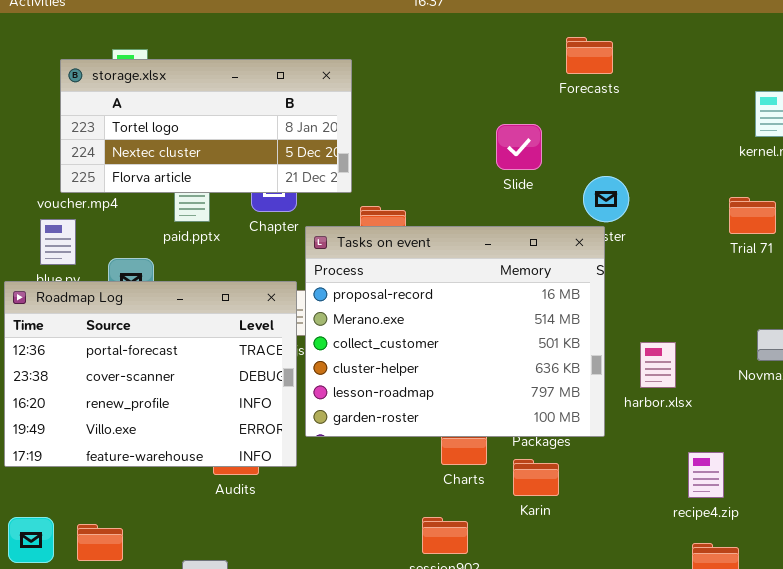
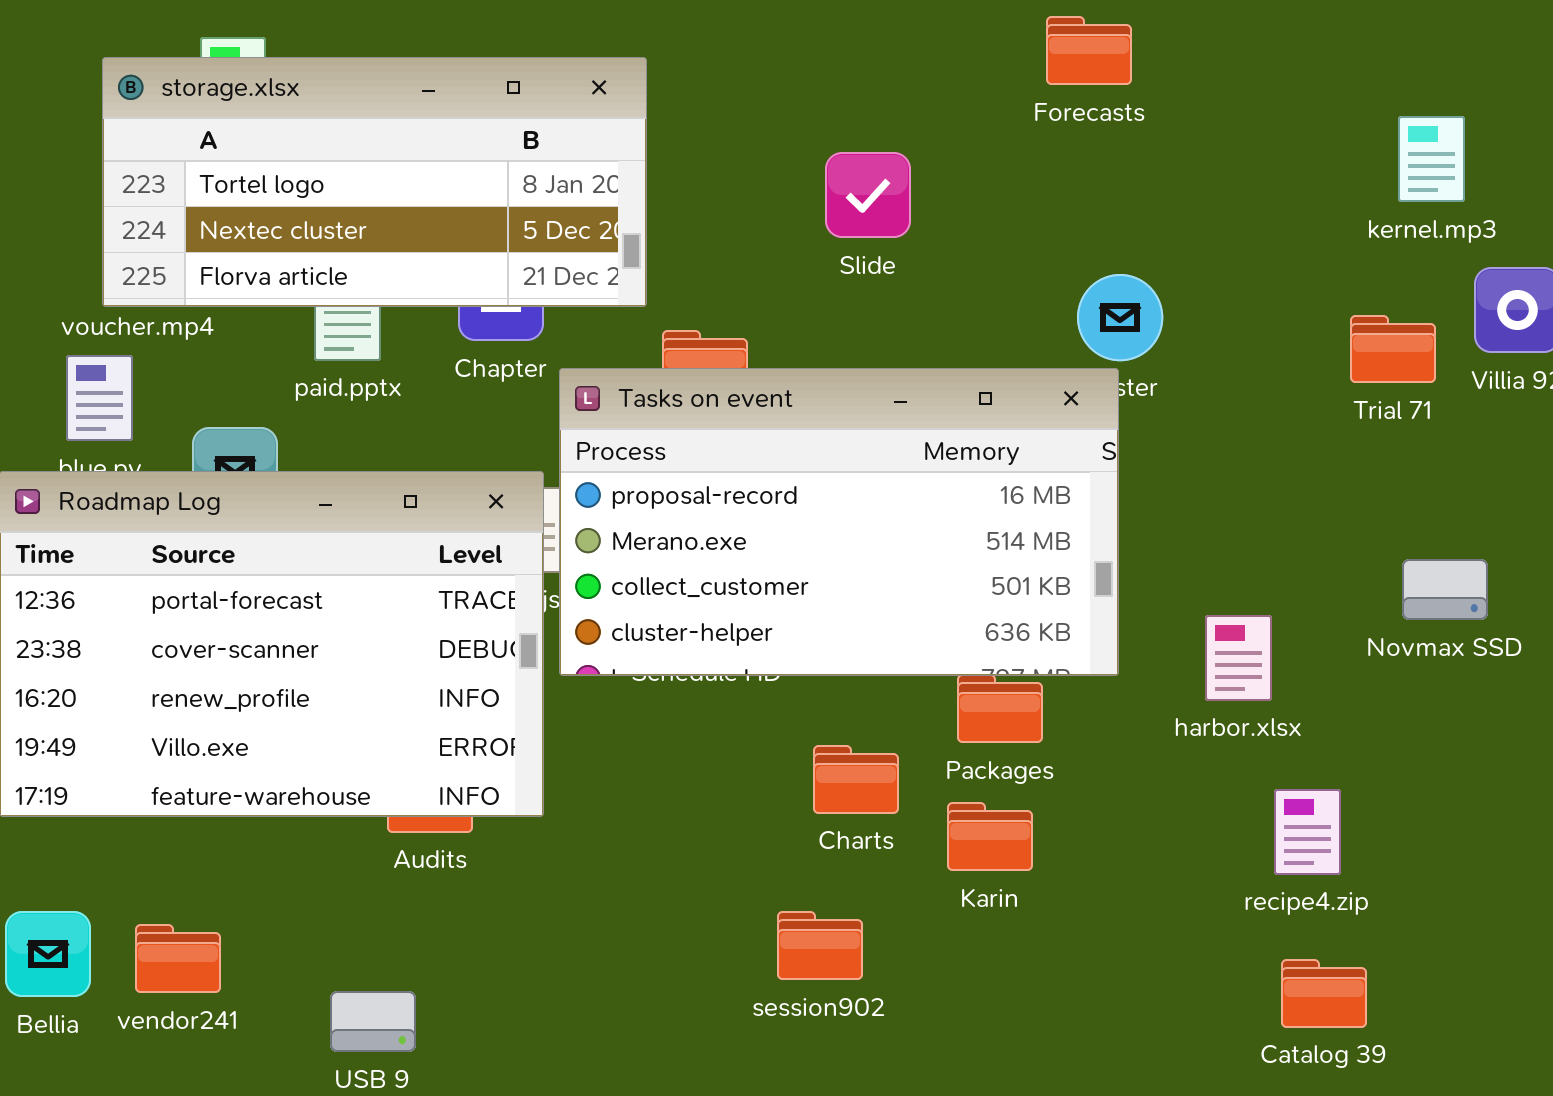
Slide: [496,124,542,170] -> [825,152,911,238], moved
Tasks on event: [305,226,605,437] -> [559,368,1119,676], resized
harbor.xlsx: [640,342,676,388] -> [1205,615,1272,701], moved

